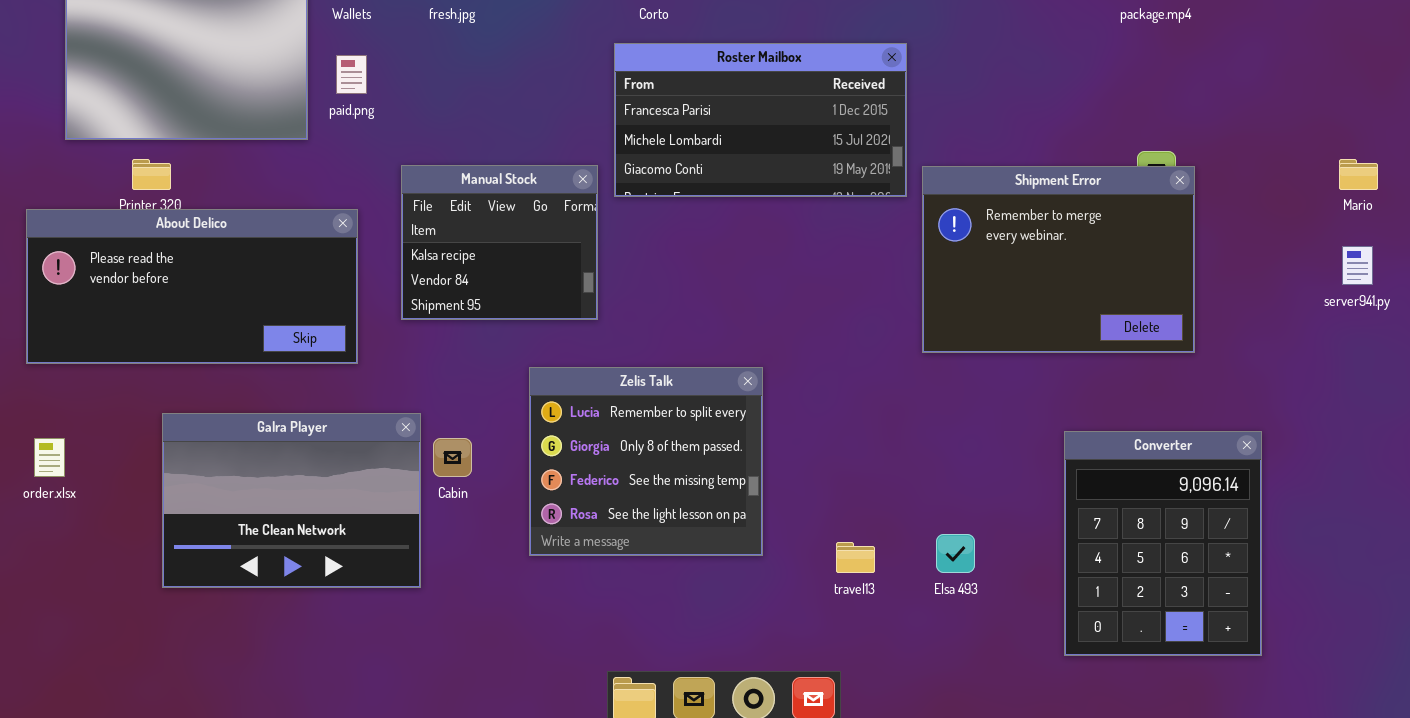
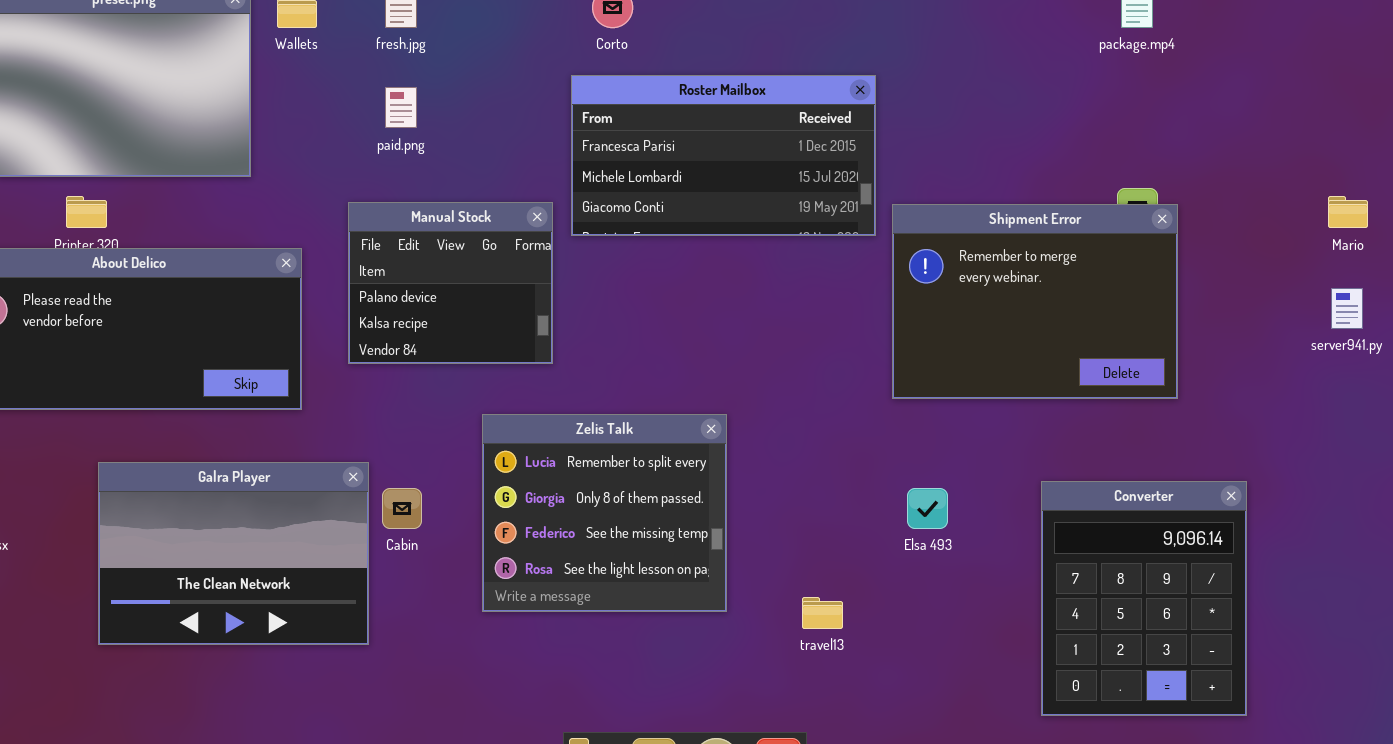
paid.png: [336,55,367,94] -> [385,87,417,128], moved
Manual Stock: [401,165,598,320] -> [348,202,553,364], scrolled up 1 row
Elsa 493: [936,534,975,573] -> [907,488,948,529], moved

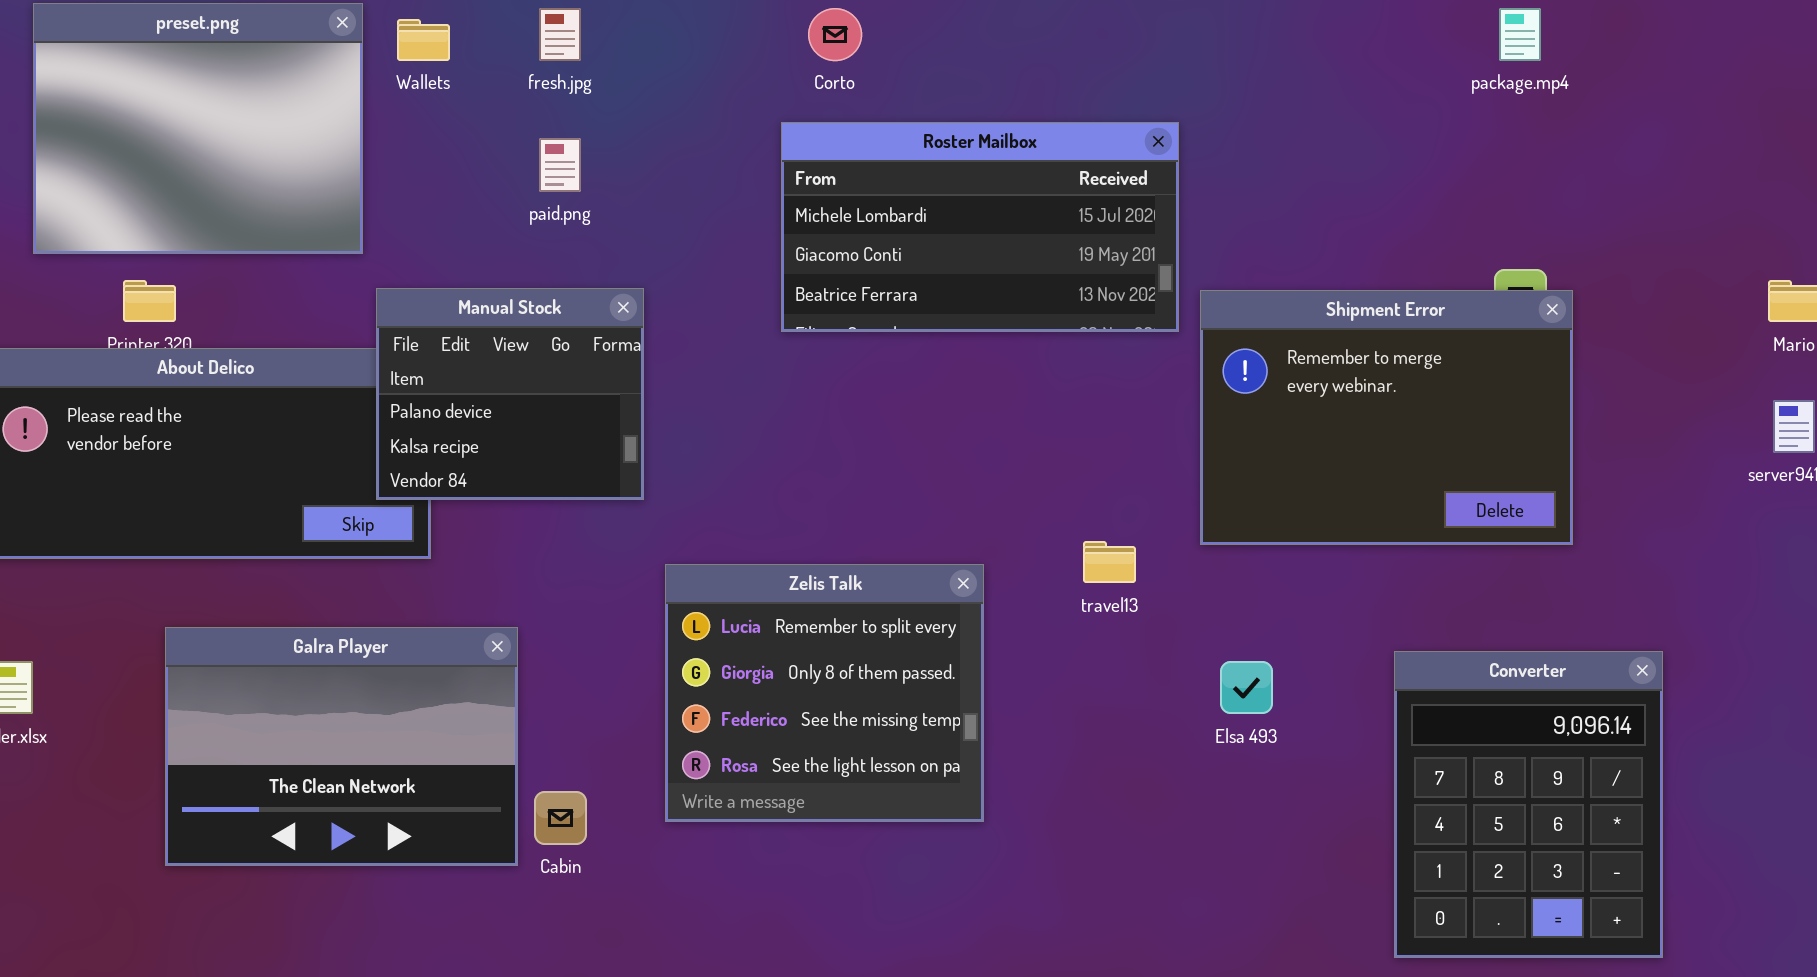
Roster Mailbox: [571,75,876,236] -> [781,122,1179,332], scrolled down 1 row
Manual Stock: [348,202,553,364] -> [376,288,644,500], moved
Cabin: [382,488,422,529] -> [534,791,587,845], moved
travel13: [802,597,843,629] -> [1083,541,1136,583], moved

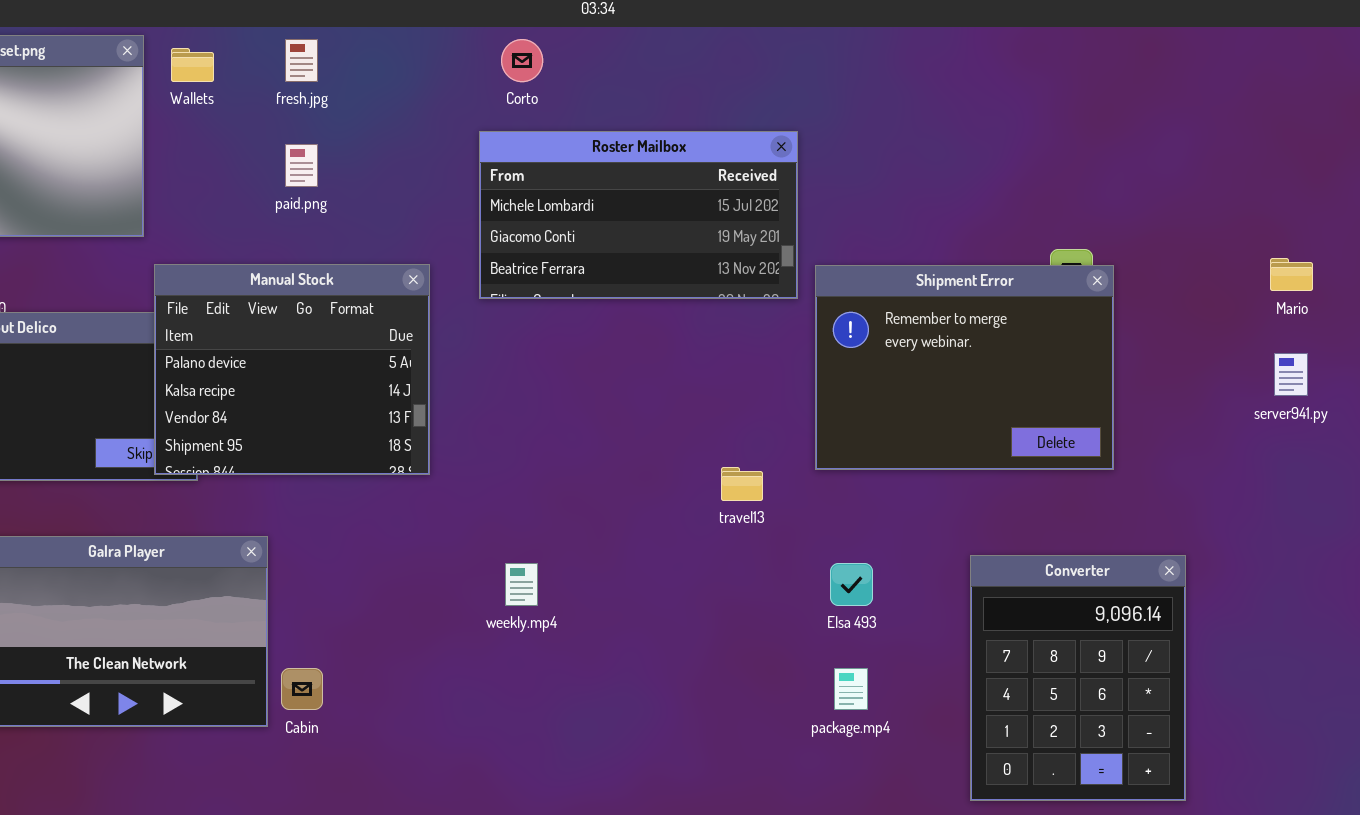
package.mp4: [1499,8,1541,61] -> [834,668,868,710], moved
Manual Stock: [376,288,644,500] -> [154,264,430,475], resized
Zelis Talk: [665,564,984,822] -> none, closed

